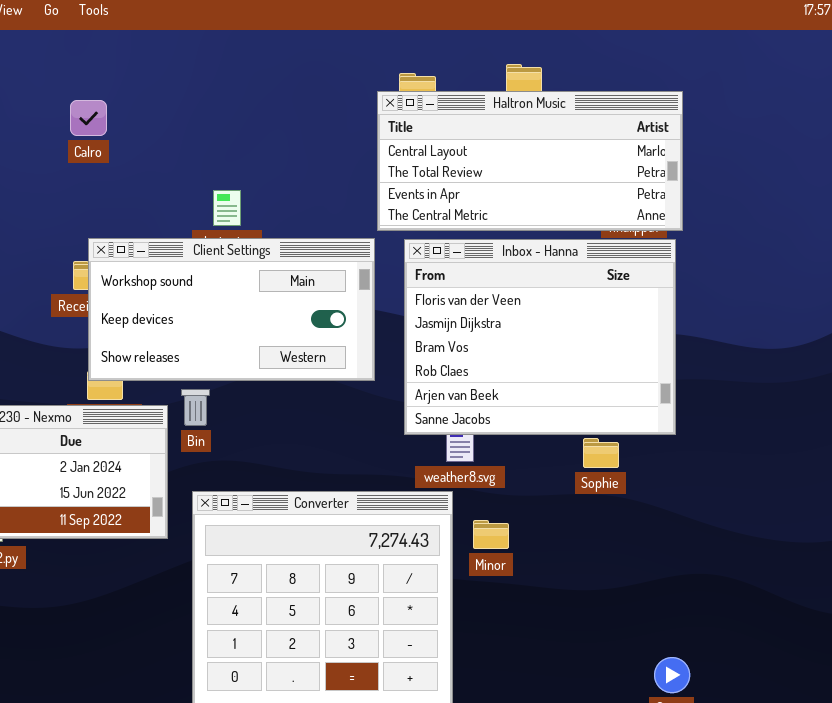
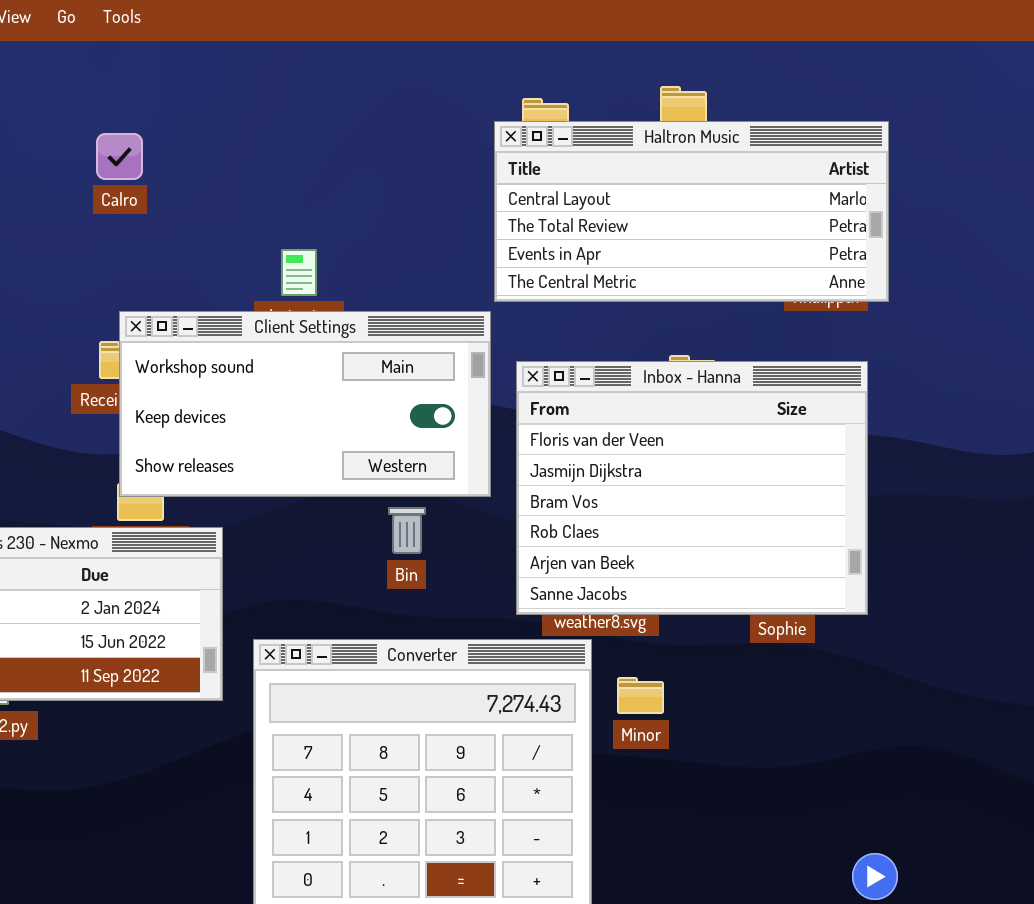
Inbox - Hanna: [404,239,676,435] -> [516,361,868,615], moved
Bin: [181,389,210,426] -> [388,507,426,554], moved

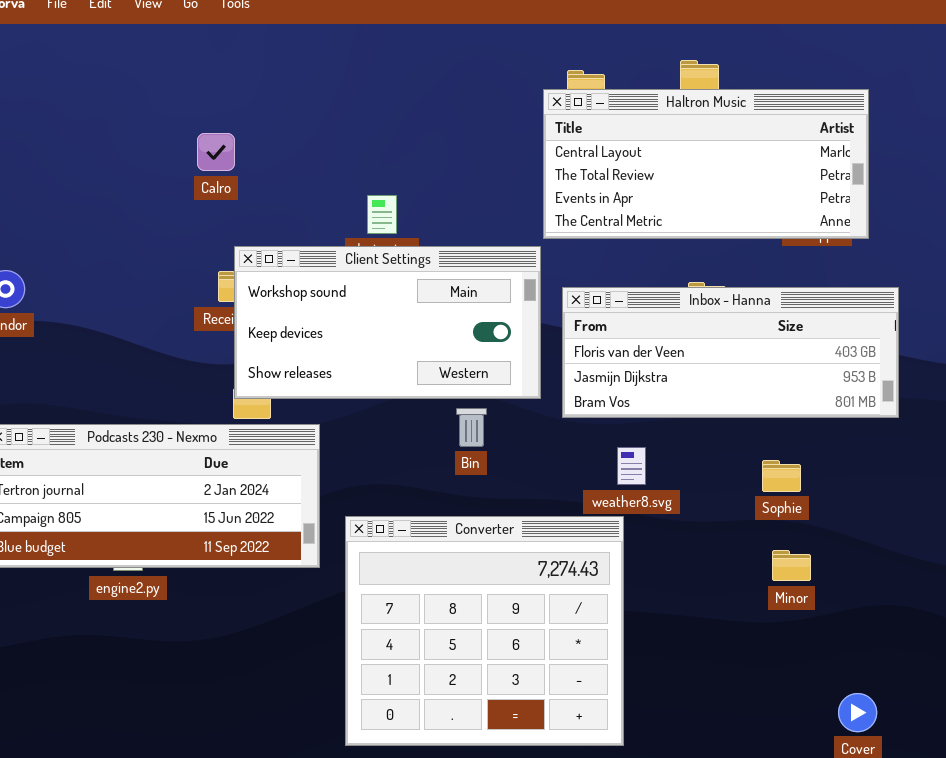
Calro: [96,133,143,180] -> [197,133,235,171], moved
Inbox - Hanna: [516,361,868,615] -> [562,287,899,418], resized
Minor: [617,677,664,714] -> [772,550,811,581], moved

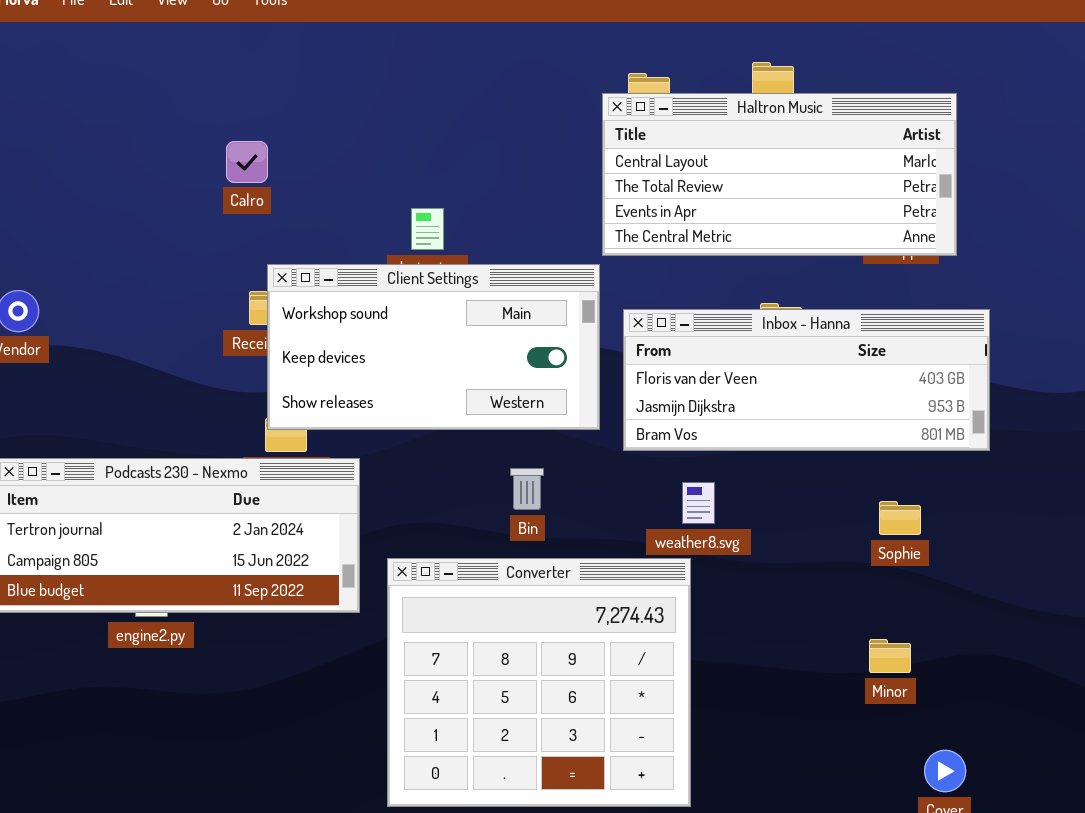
Bin: [456,408,487,447] -> [510,468,544,510], moved
Sophie: [762,460,801,492] -> [879,501,921,535], moved
Minor: [772,550,811,581] -> [869,639,911,673], moved

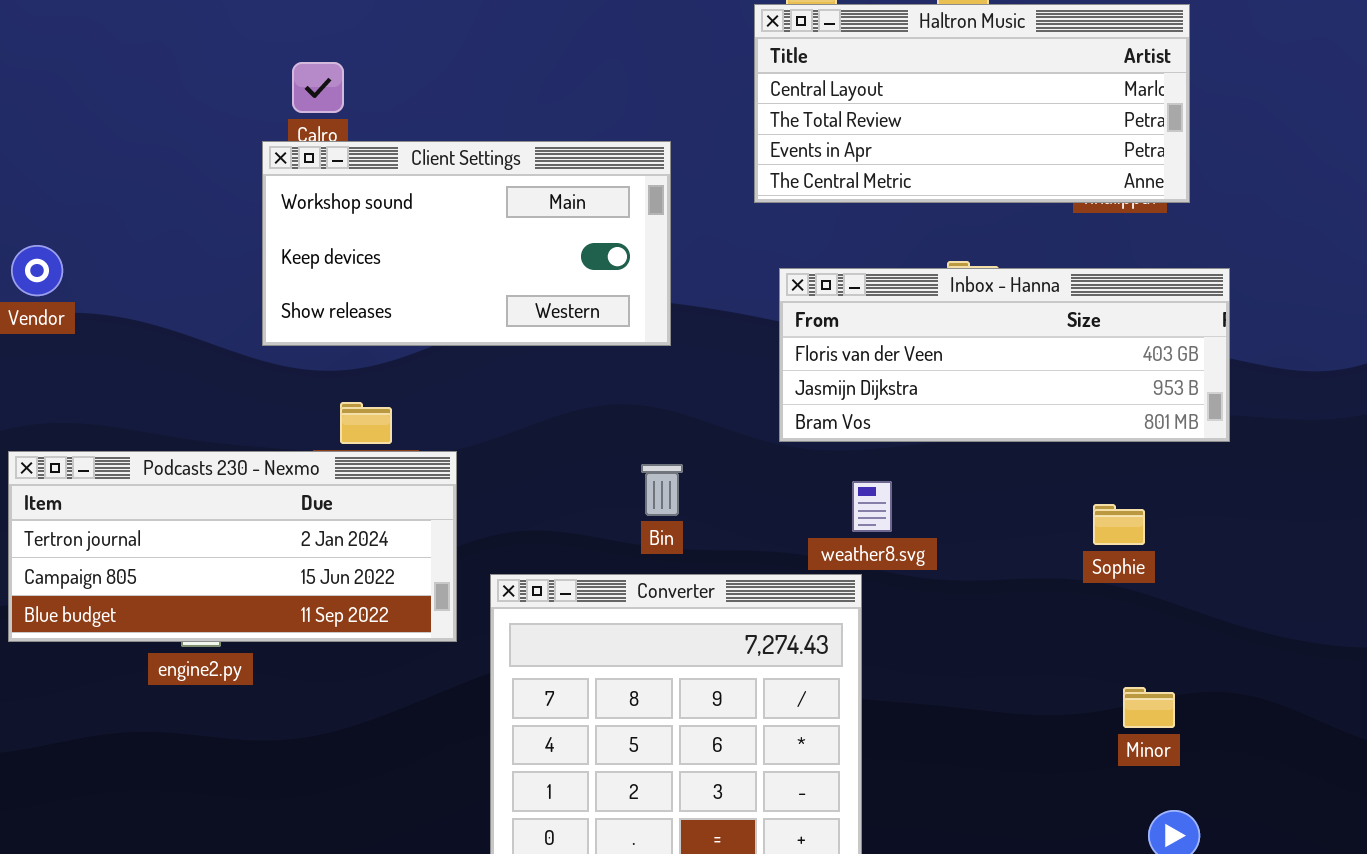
Client Settings: [267,264,600,430] -> [262,141,671,346], moved
Minor: [869,639,911,673] -> [1123,687,1175,728], moved

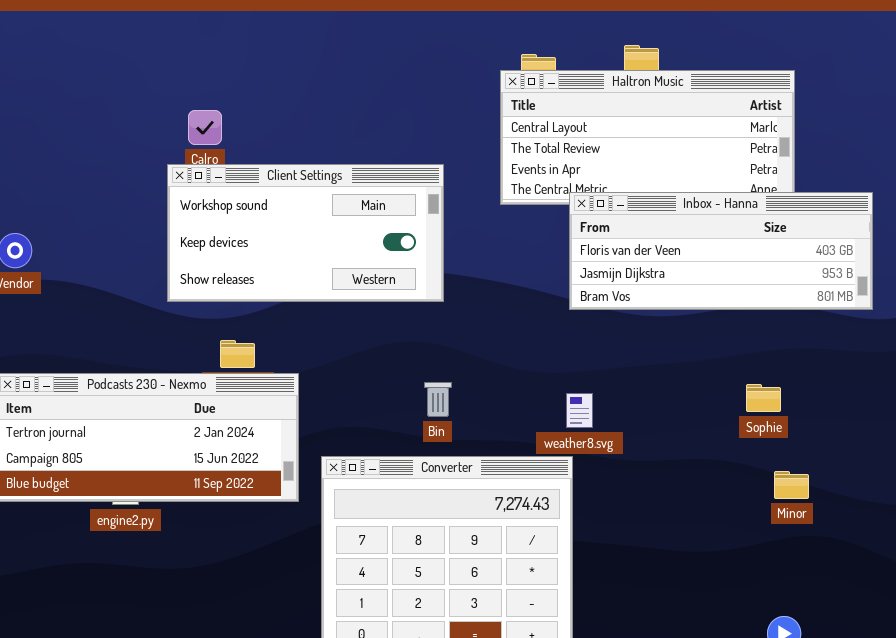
Inbox - Hanna: [779,268,1230,442] -> [569,192,873,310], moved
Sophie: [1093,504,1145,545] -> [746,384,781,412], moved
Minor: [1123,687,1175,728] -> [774,471,809,499], moved

